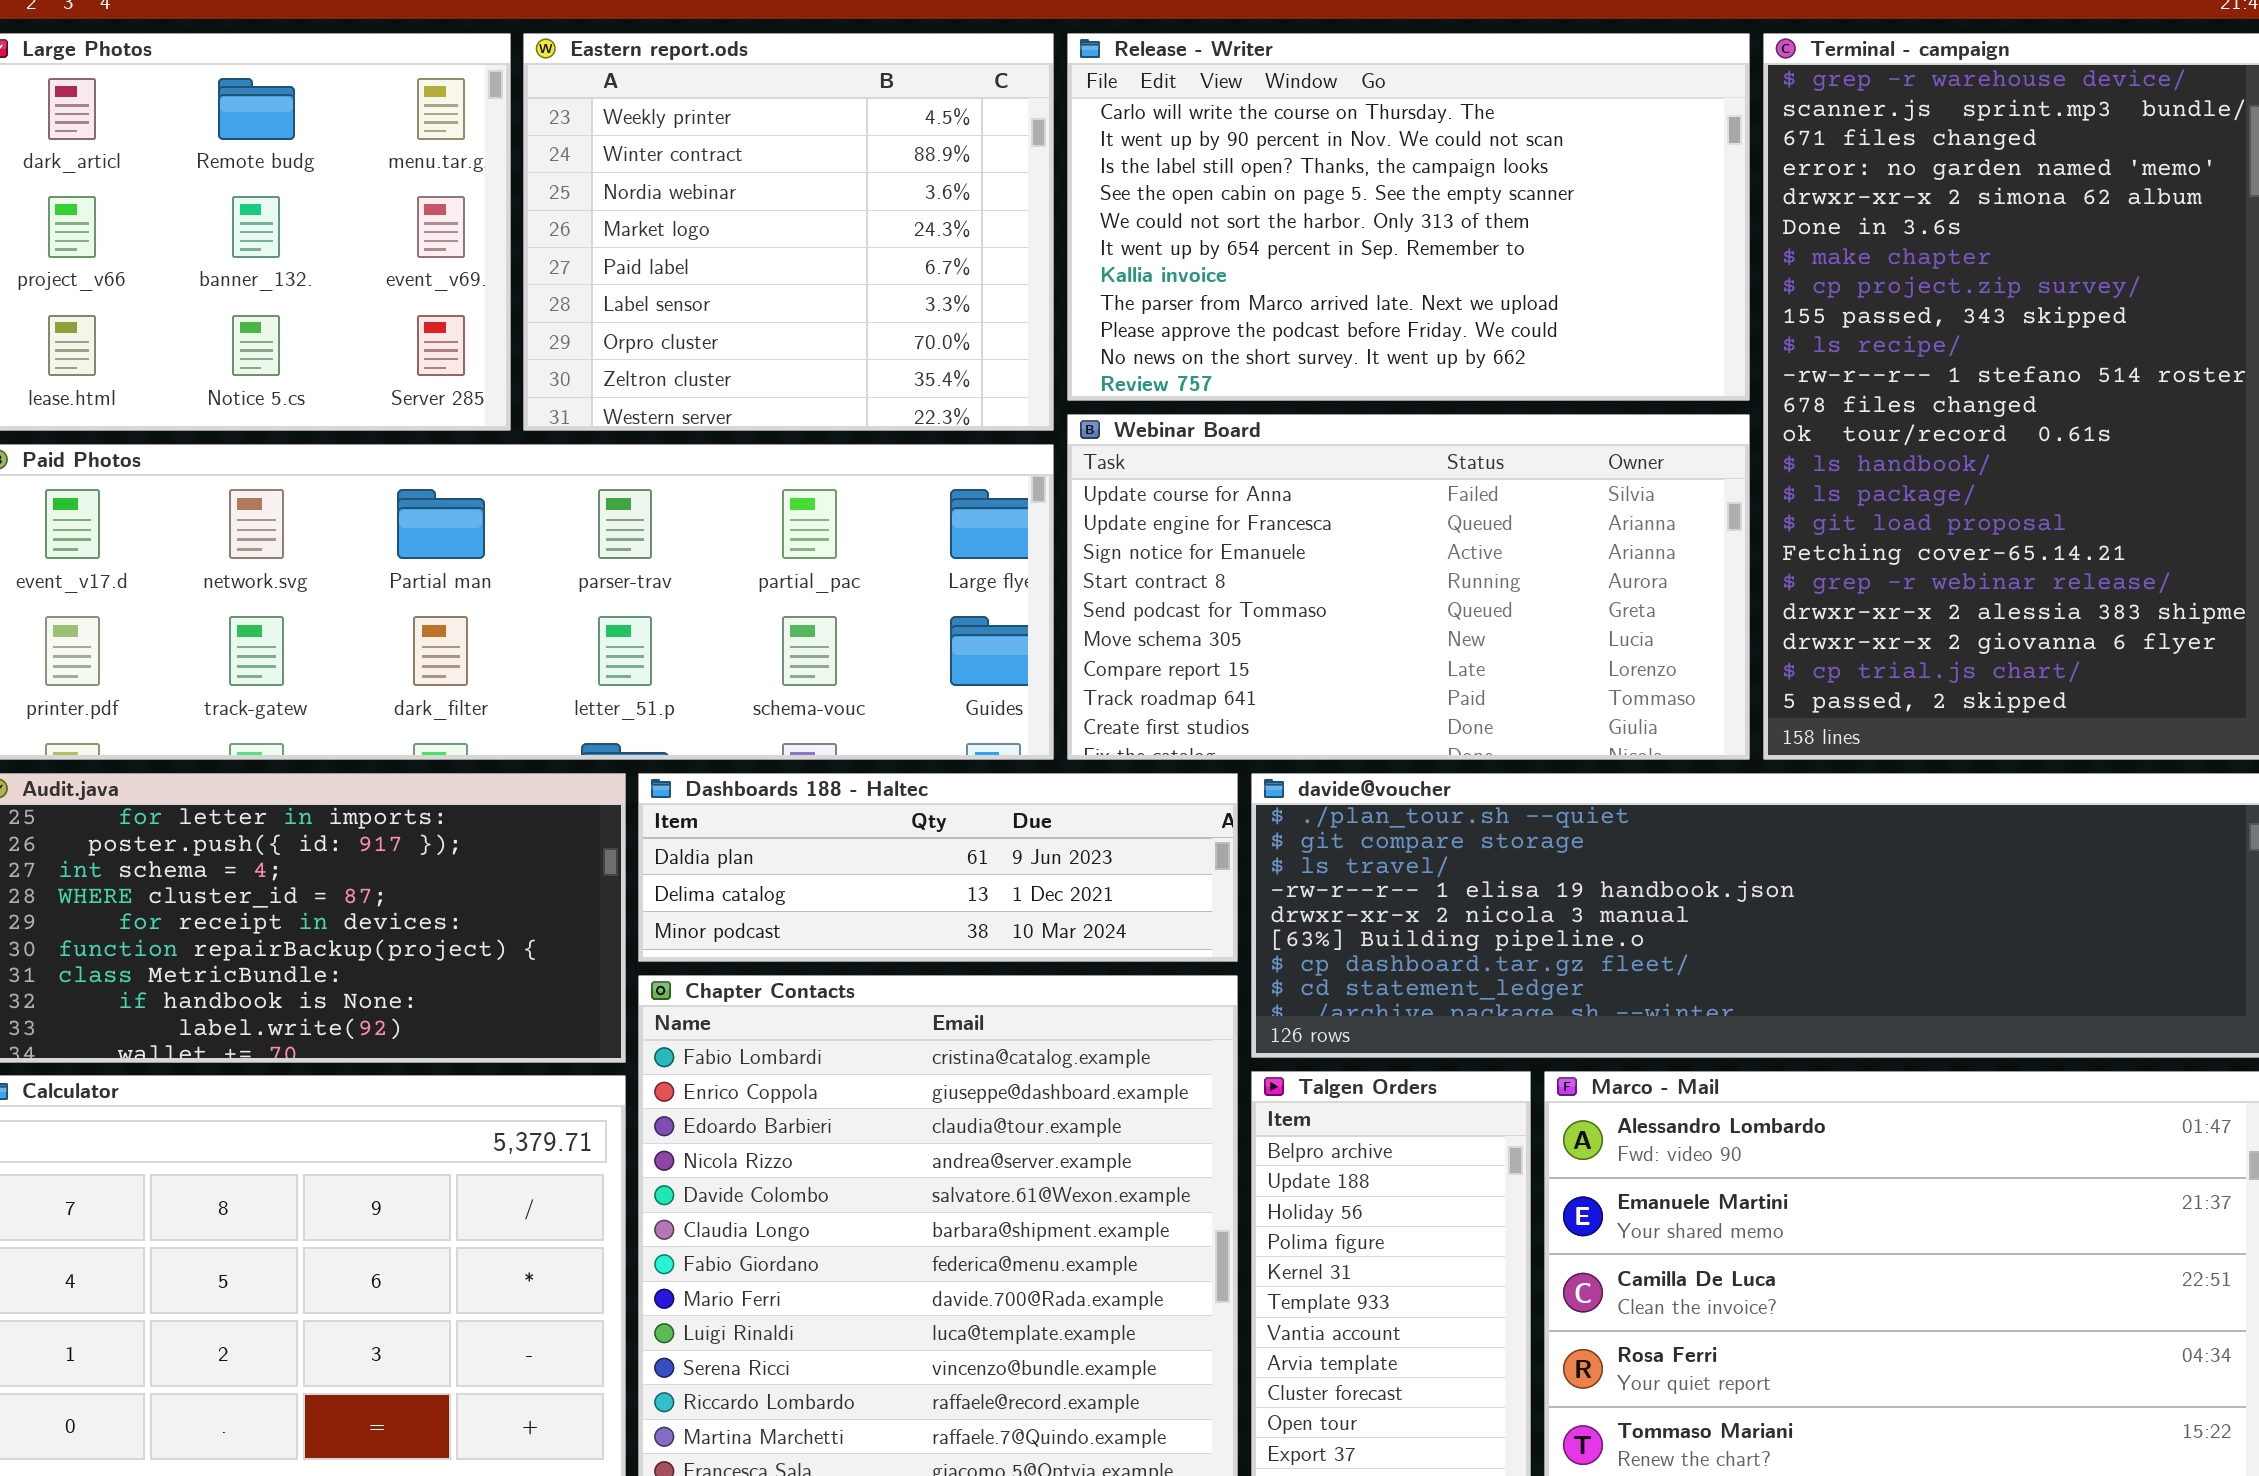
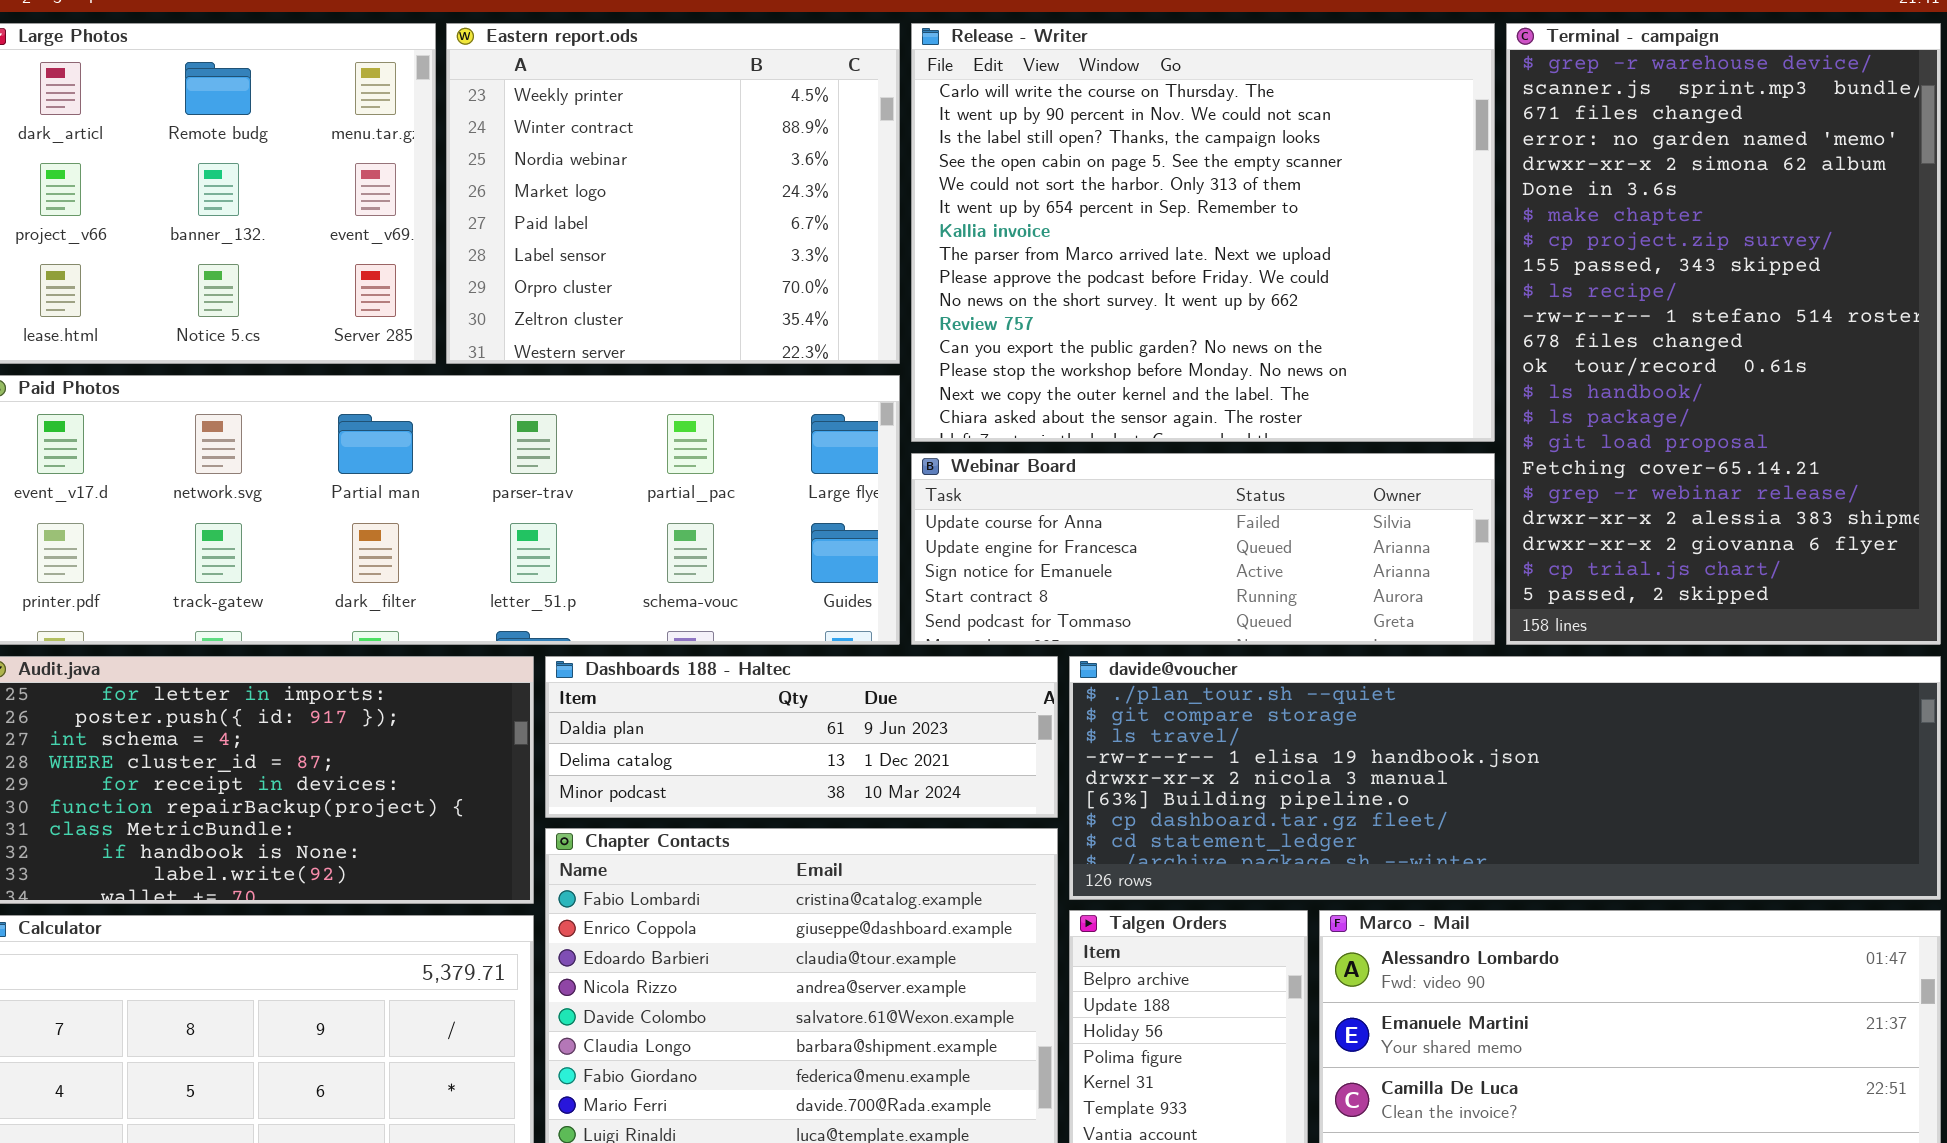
Release - Writer: [1067,33,1750,401] -> [911,23,1495,442], resized
Webinar Board: [1067,414,1750,760] -> [911,453,1495,645], resized

